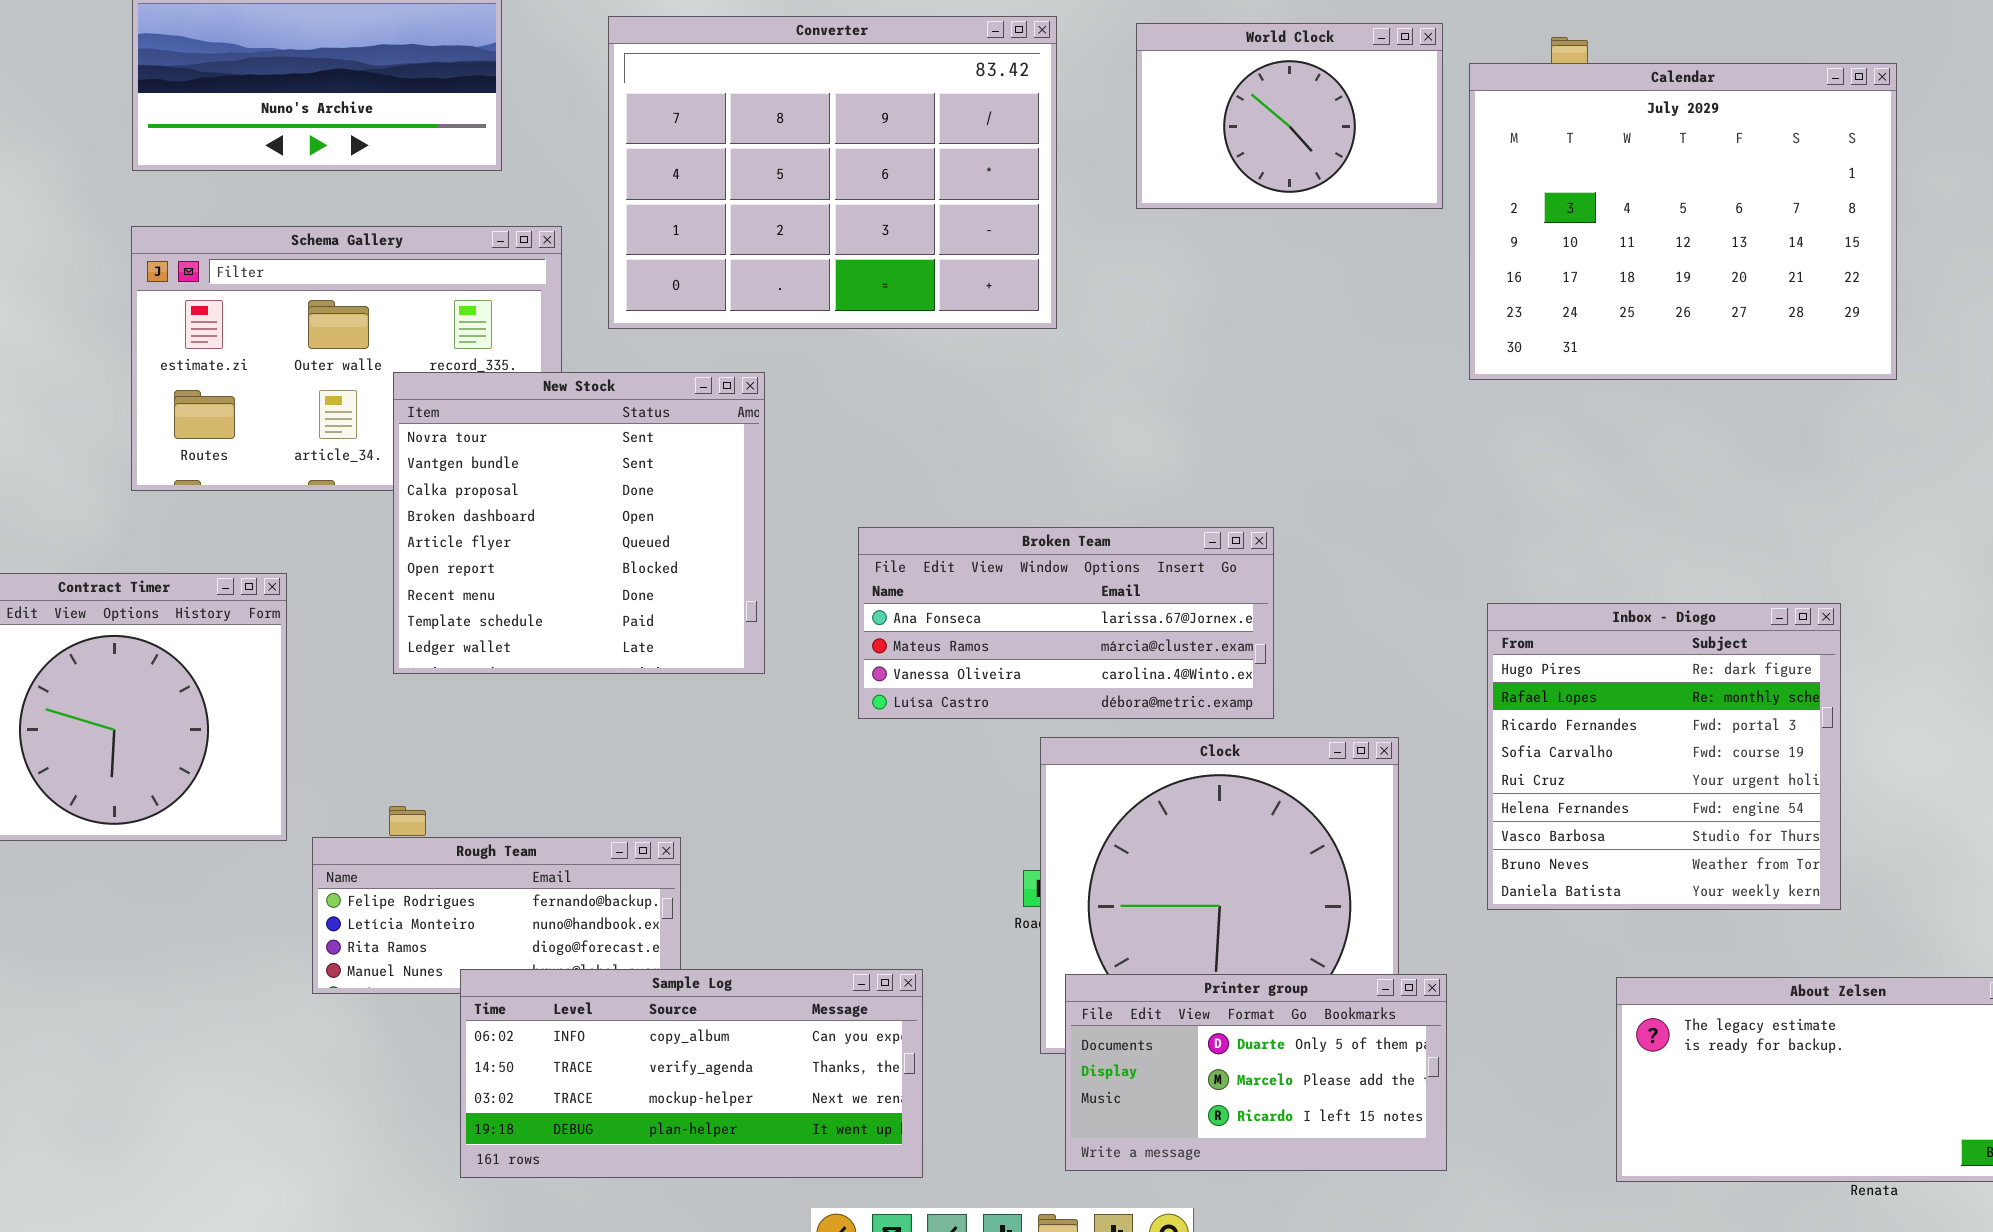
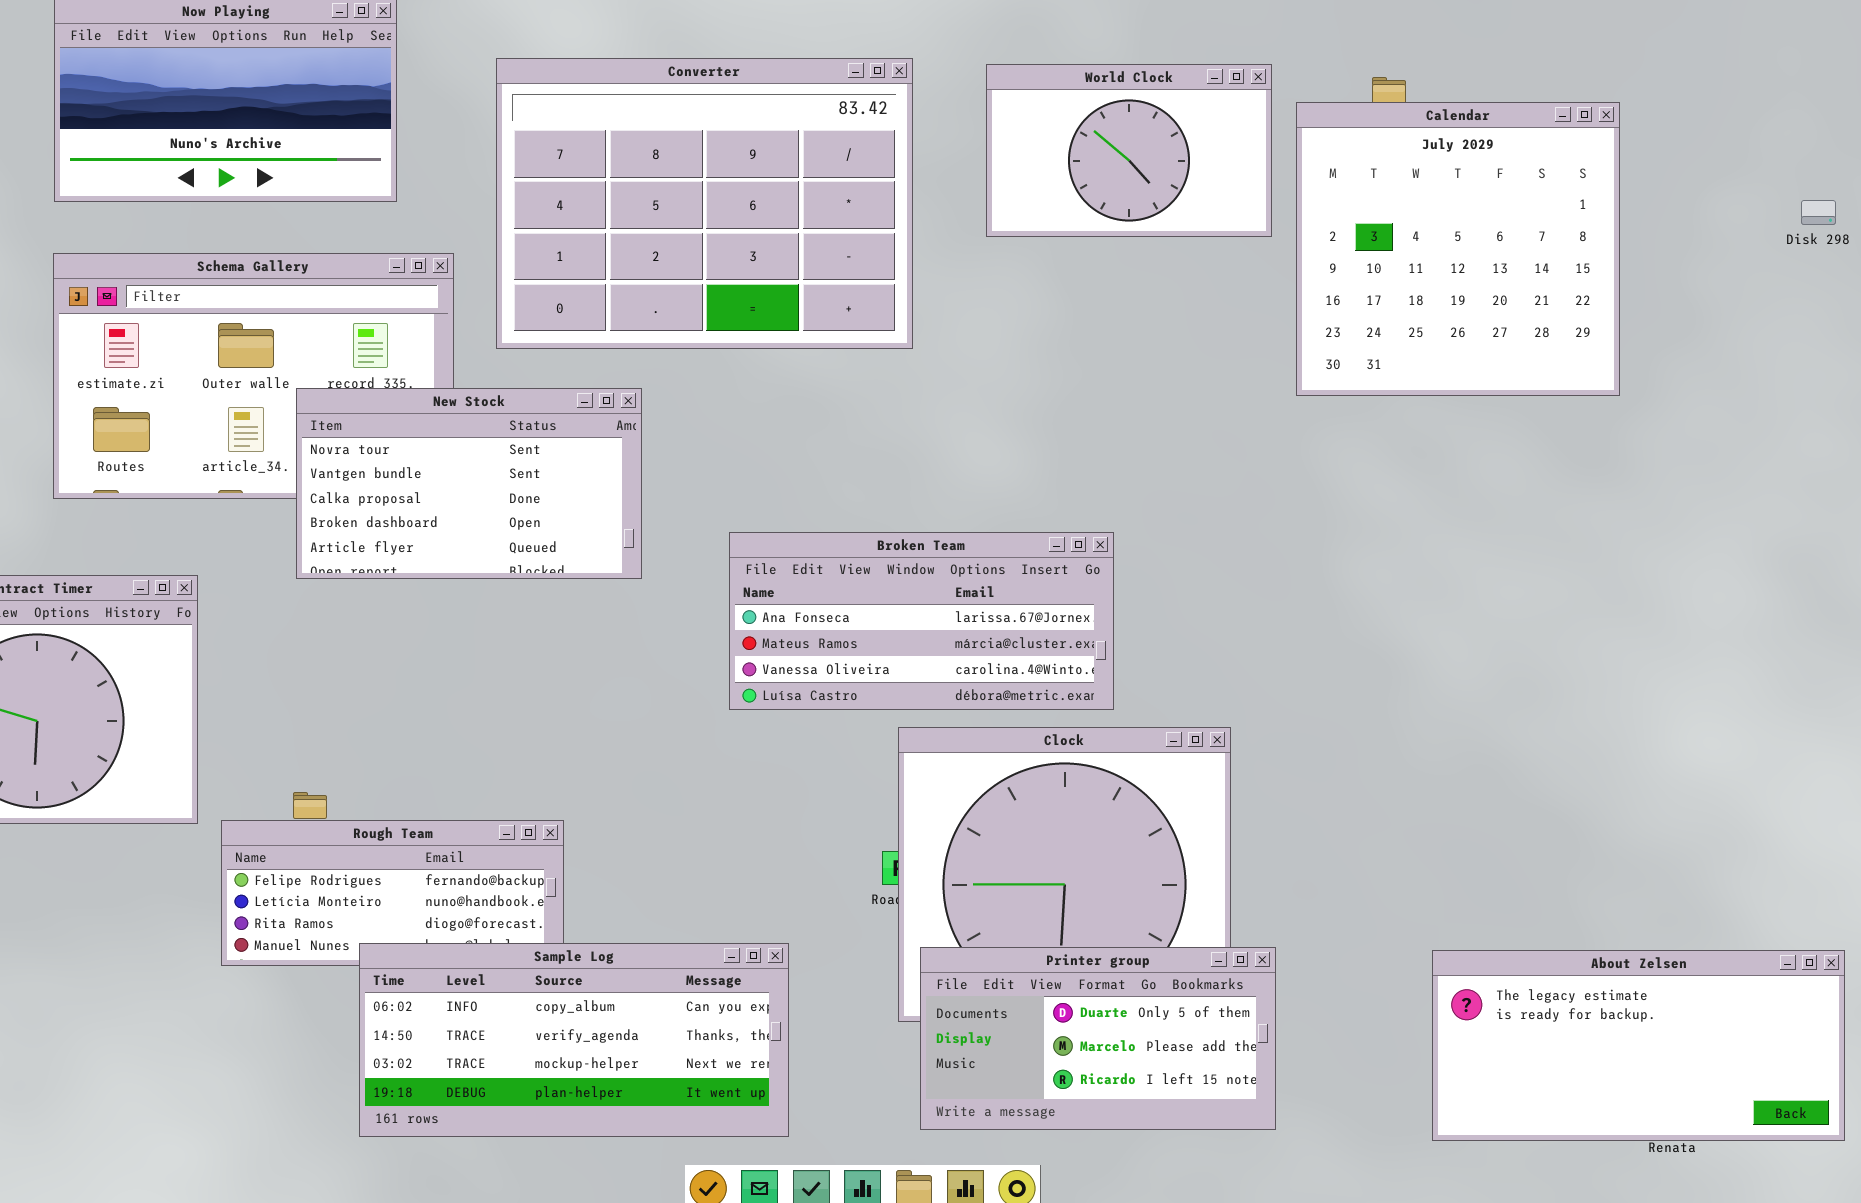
Calendar: [1469,63,1897,380] -> [1296,102,1620,396], resized
New Stock: [393,372,765,674] -> [296,388,642,579], resized
Inbox - Diogo: [1487,603,1841,910] -> none, closed

